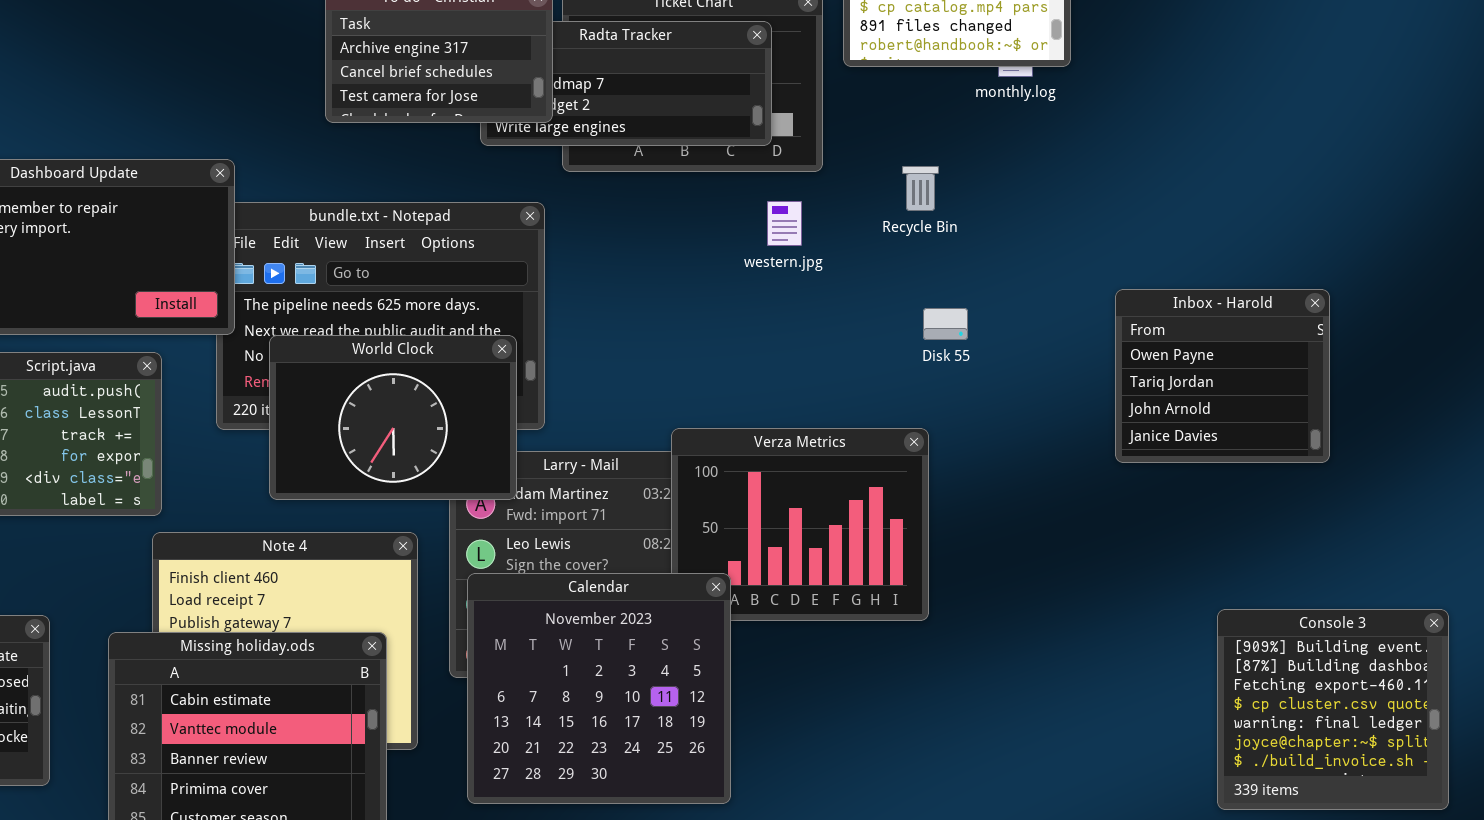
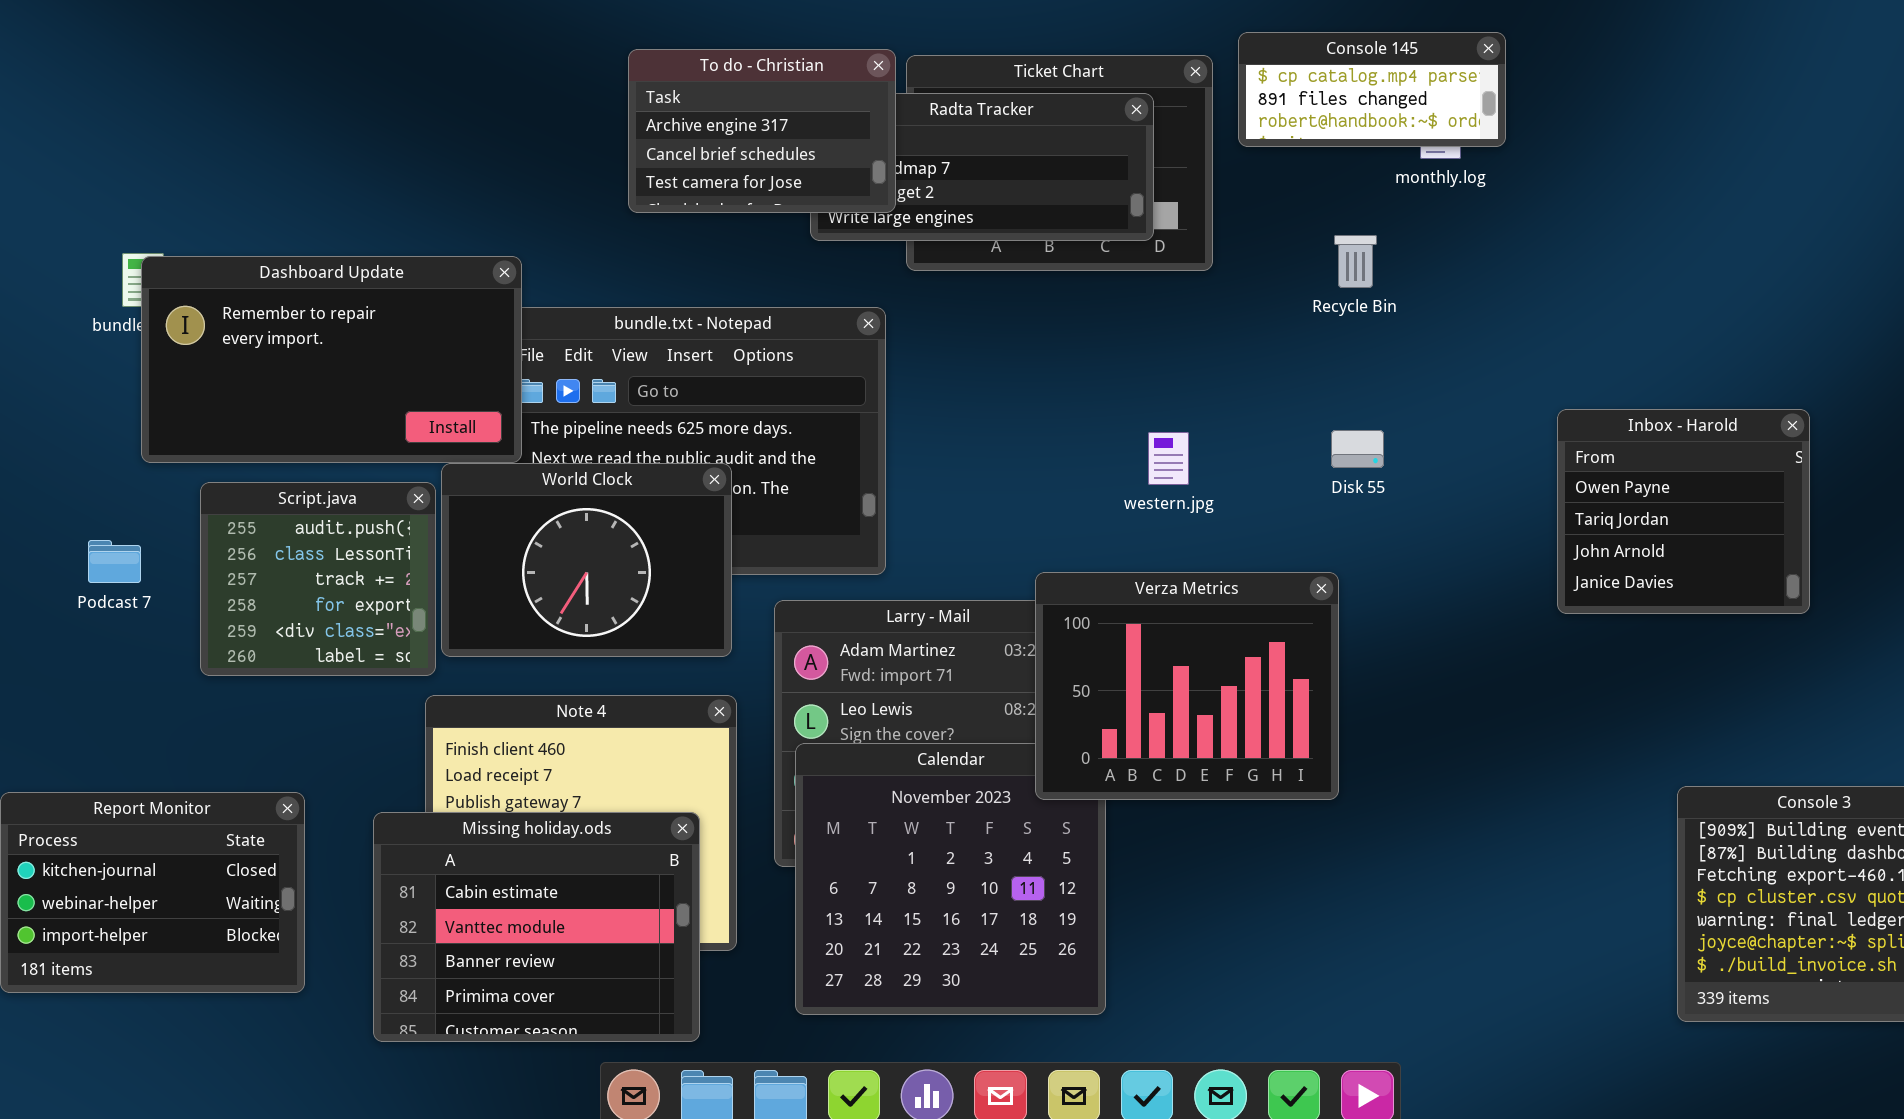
Recycle Bin: [902,166,939,211] -> [1334,235,1377,288], moved
western.jpg: [767,201,802,246] -> [1148,432,1189,485], moved
World Clock: [269,335,517,500] -> [441,463,732,657], moved
Verza Metrics: [671,428,929,621] -> [1035,572,1339,800], raised

